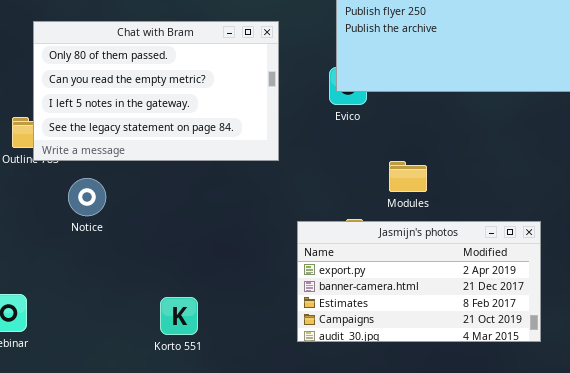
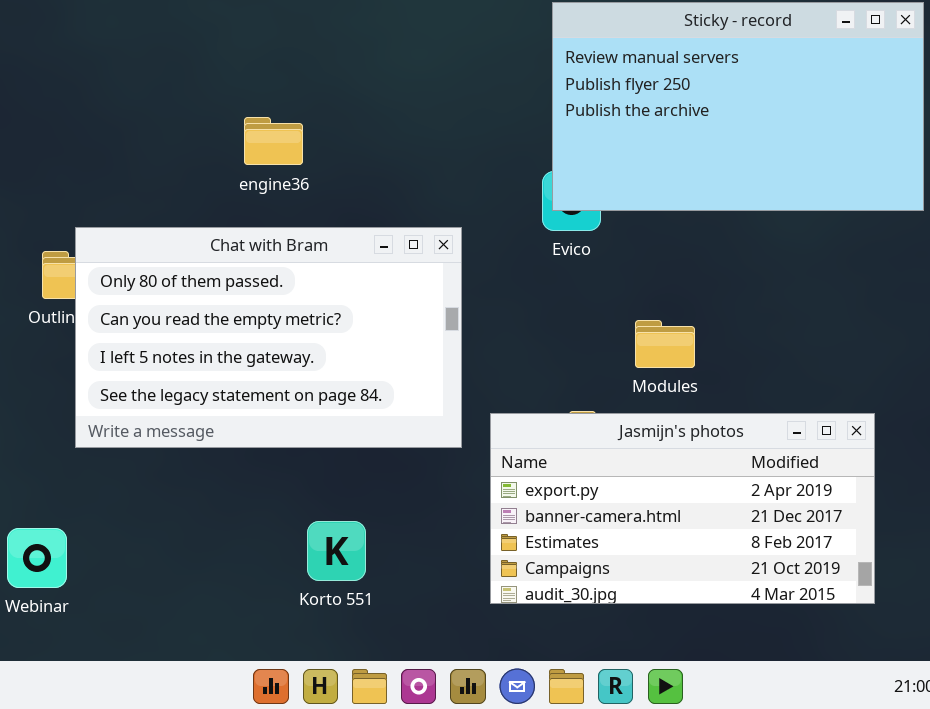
Chat with Bram: [33,21,279,161] -> [75,227,462,448], moved
Korto 551: [160,297,198,335] -> [307,521,366,581], moved

